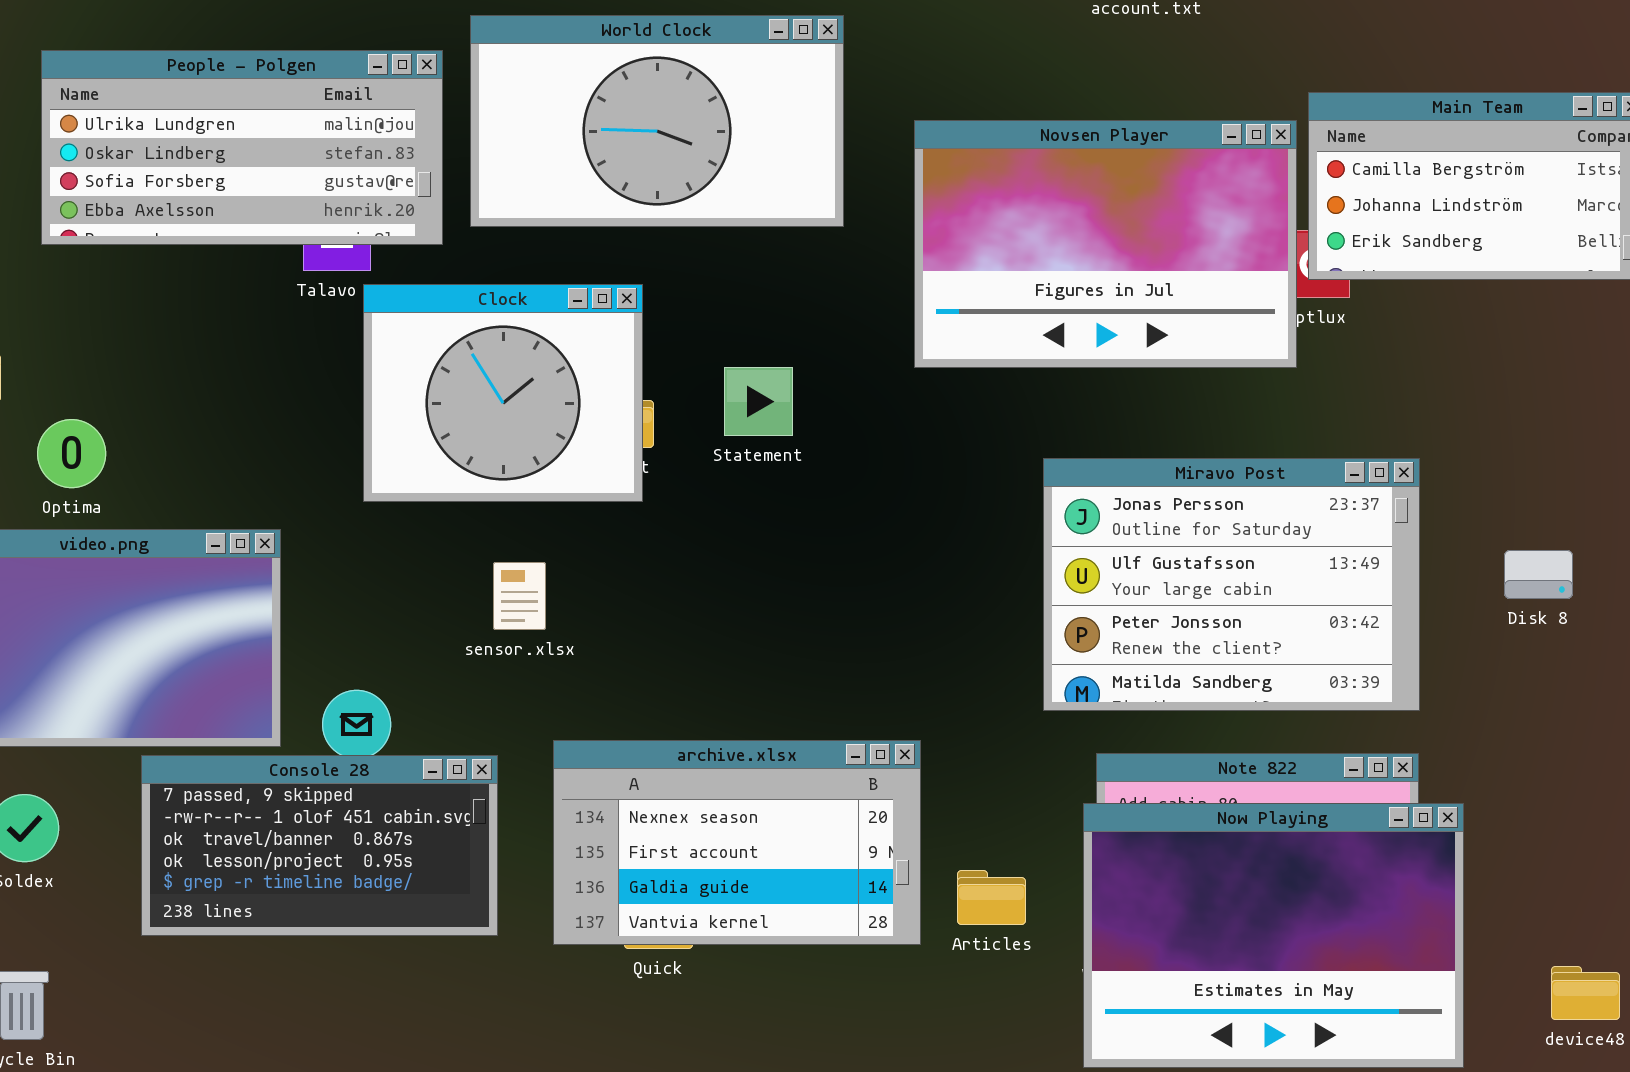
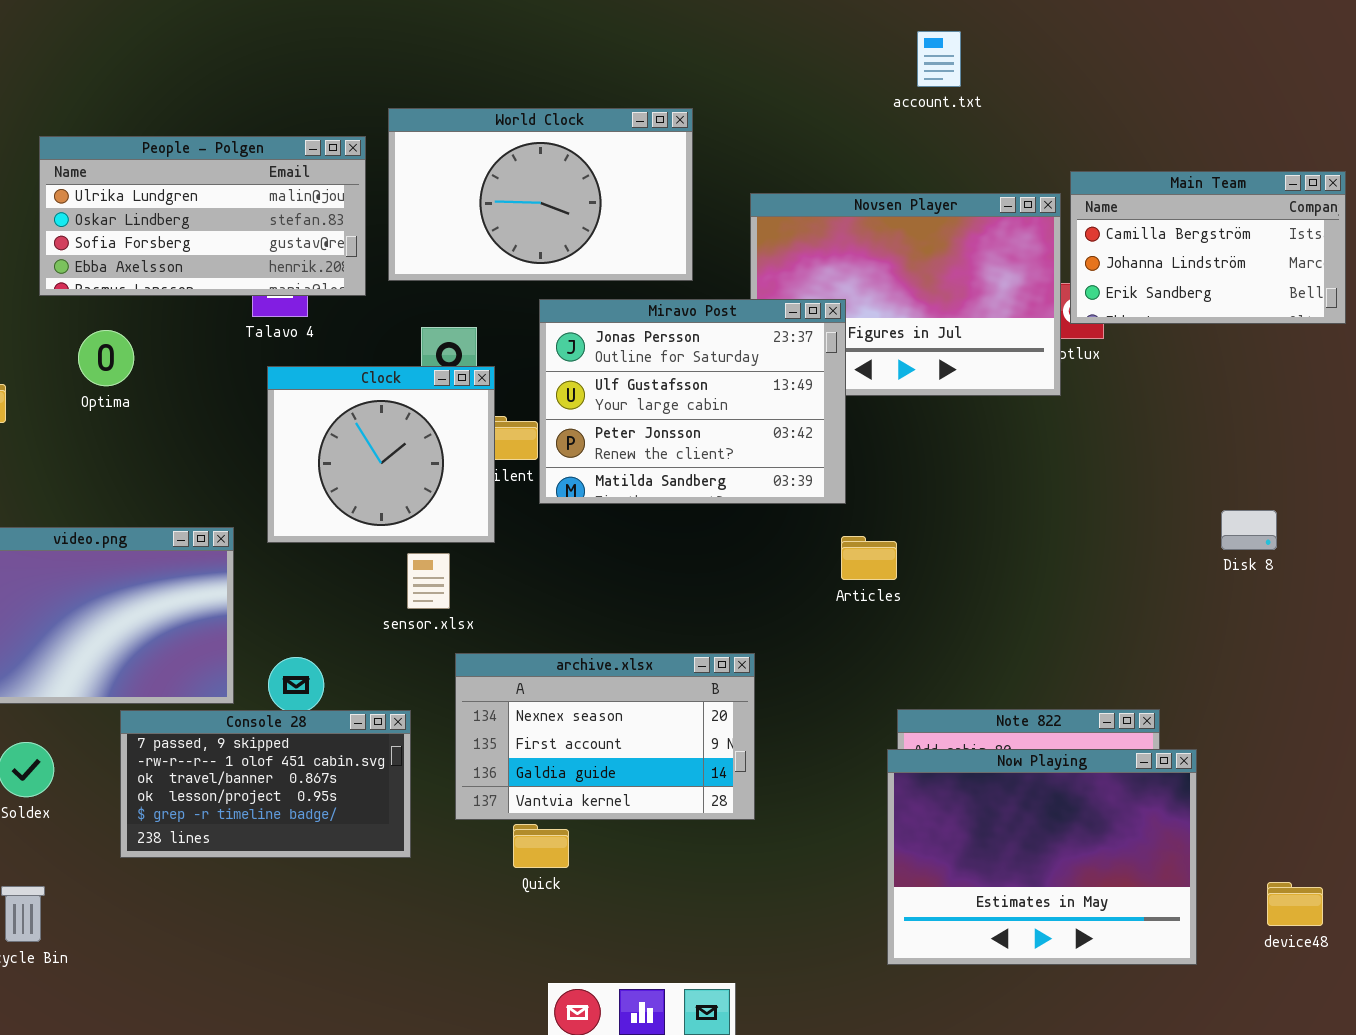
Clock: [363,284,643,502] -> [267,366,495,543], moved
Optima: [37,419,106,488] -> [78,330,134,386], moved
Miravo Post: [1043,458,1420,711] -> [539,299,846,504], moved
Disk 8: [1504,550,1573,599] -> [1221,510,1277,550], moved
archive.xlsx: [553,740,921,945] -> [455,653,755,820], moved
Articles: [957,870,1026,925] -> [841,536,897,580], moved

